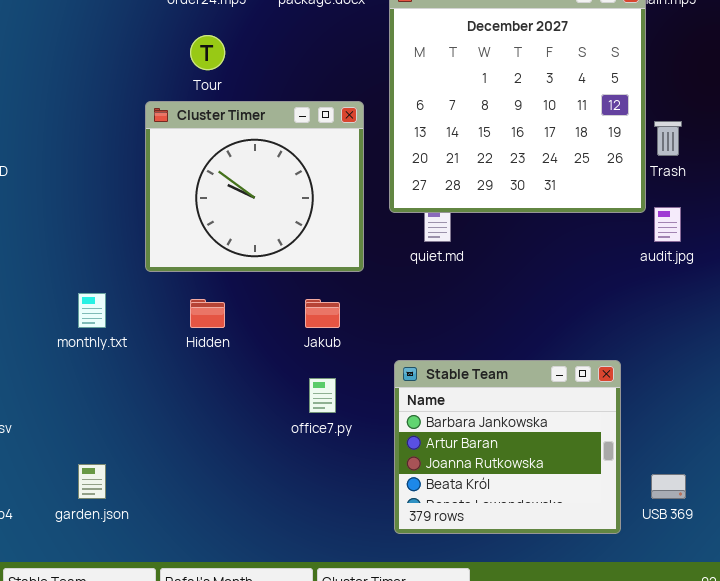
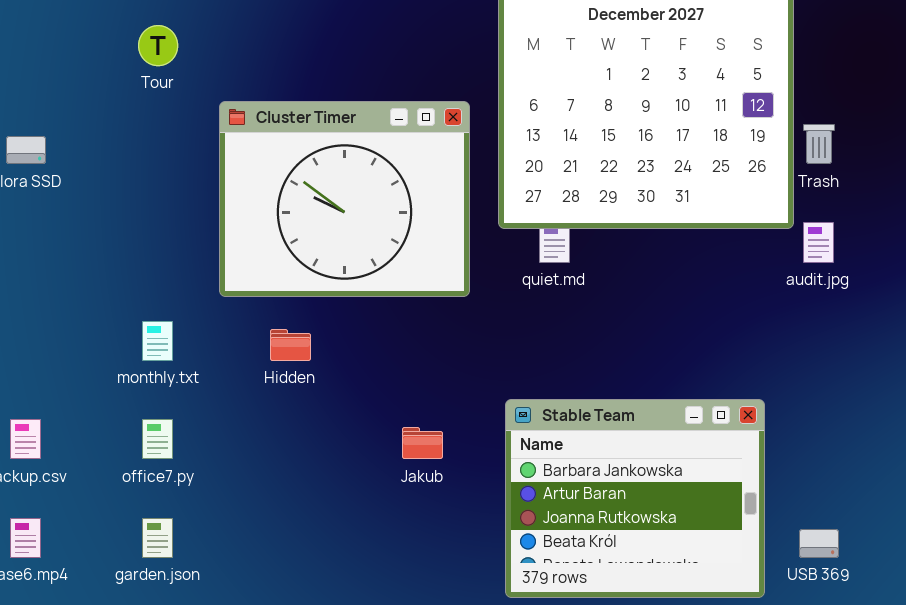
Tour: [190,35,225,70] -> [138,25,178,66], moved
Jakub: [305,299,340,328] -> [402,427,443,459], moved
office7.py: [309,378,336,413] -> [142,419,173,459], moved

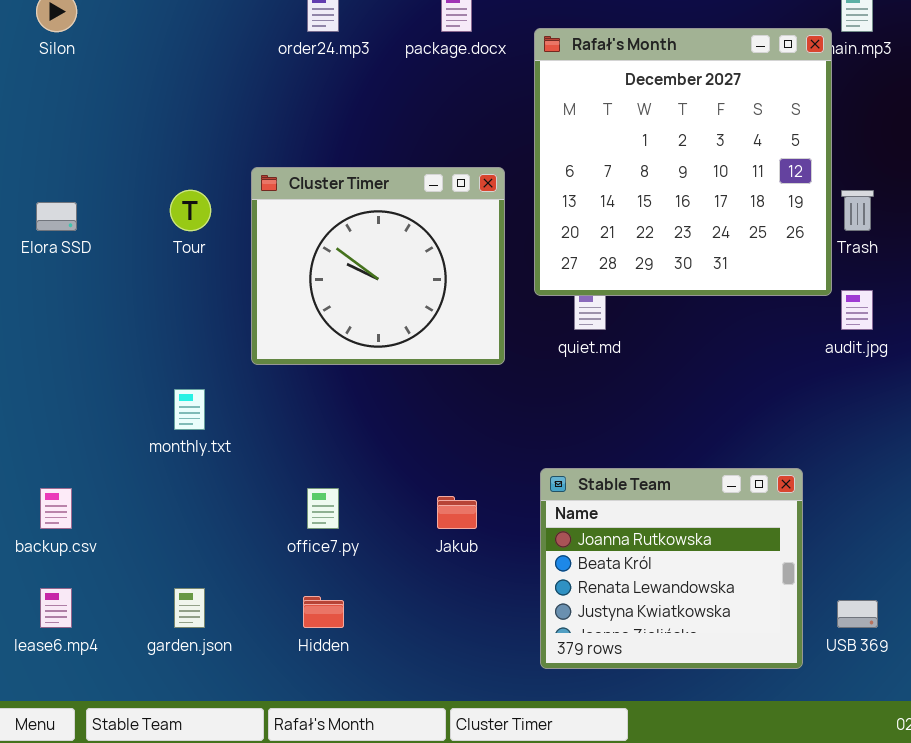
Tour: [138,25,178,66] -> [170,190,211,231], moved
Hidden: [270,329,311,361] -> [303,596,344,628], moved
Stable Team: [505,399,765,598] -> [540,468,803,669], scrolled down 2 rows
office7.py: [142,419,173,459] -> [307,488,339,529], moved

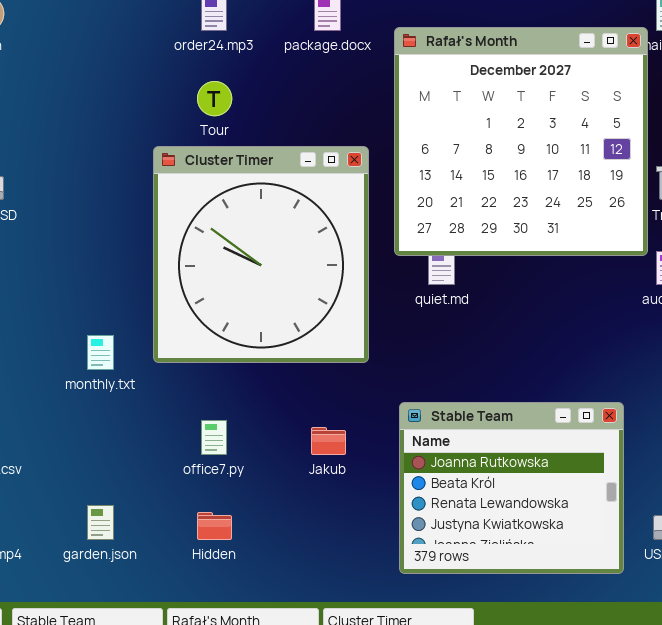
Cluster Timer: [251,167,505,365] -> [153,146,369,363], resized
Tour: [170,190,211,231] -> [197,81,232,116], moved

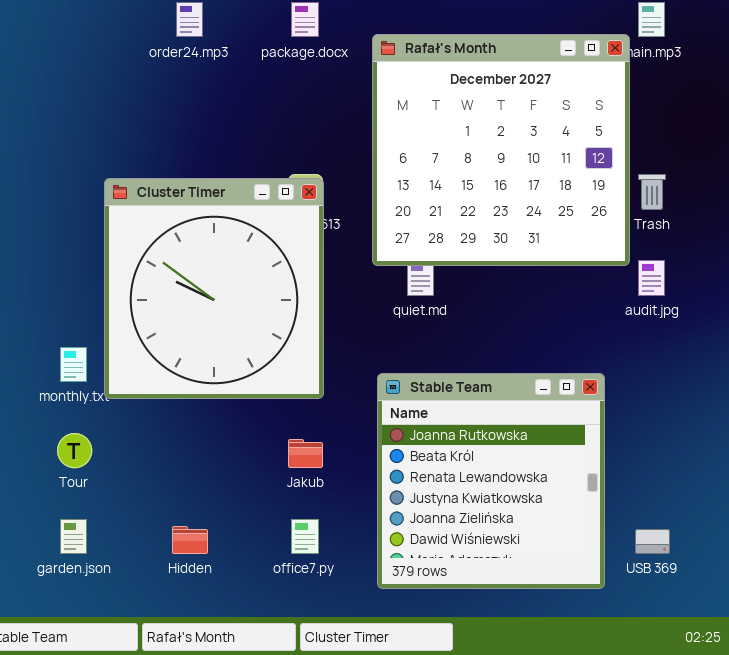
Tour: [197,81,232,116] -> [57,433,92,468], moved
Cluster Timer: [153,146,369,363] -> [104,178,324,399], moved
Stable Team: [399,402,624,574] -> [377,373,605,589], resized
office7.py: [201,420,227,455] -> [291,519,319,554], moved

